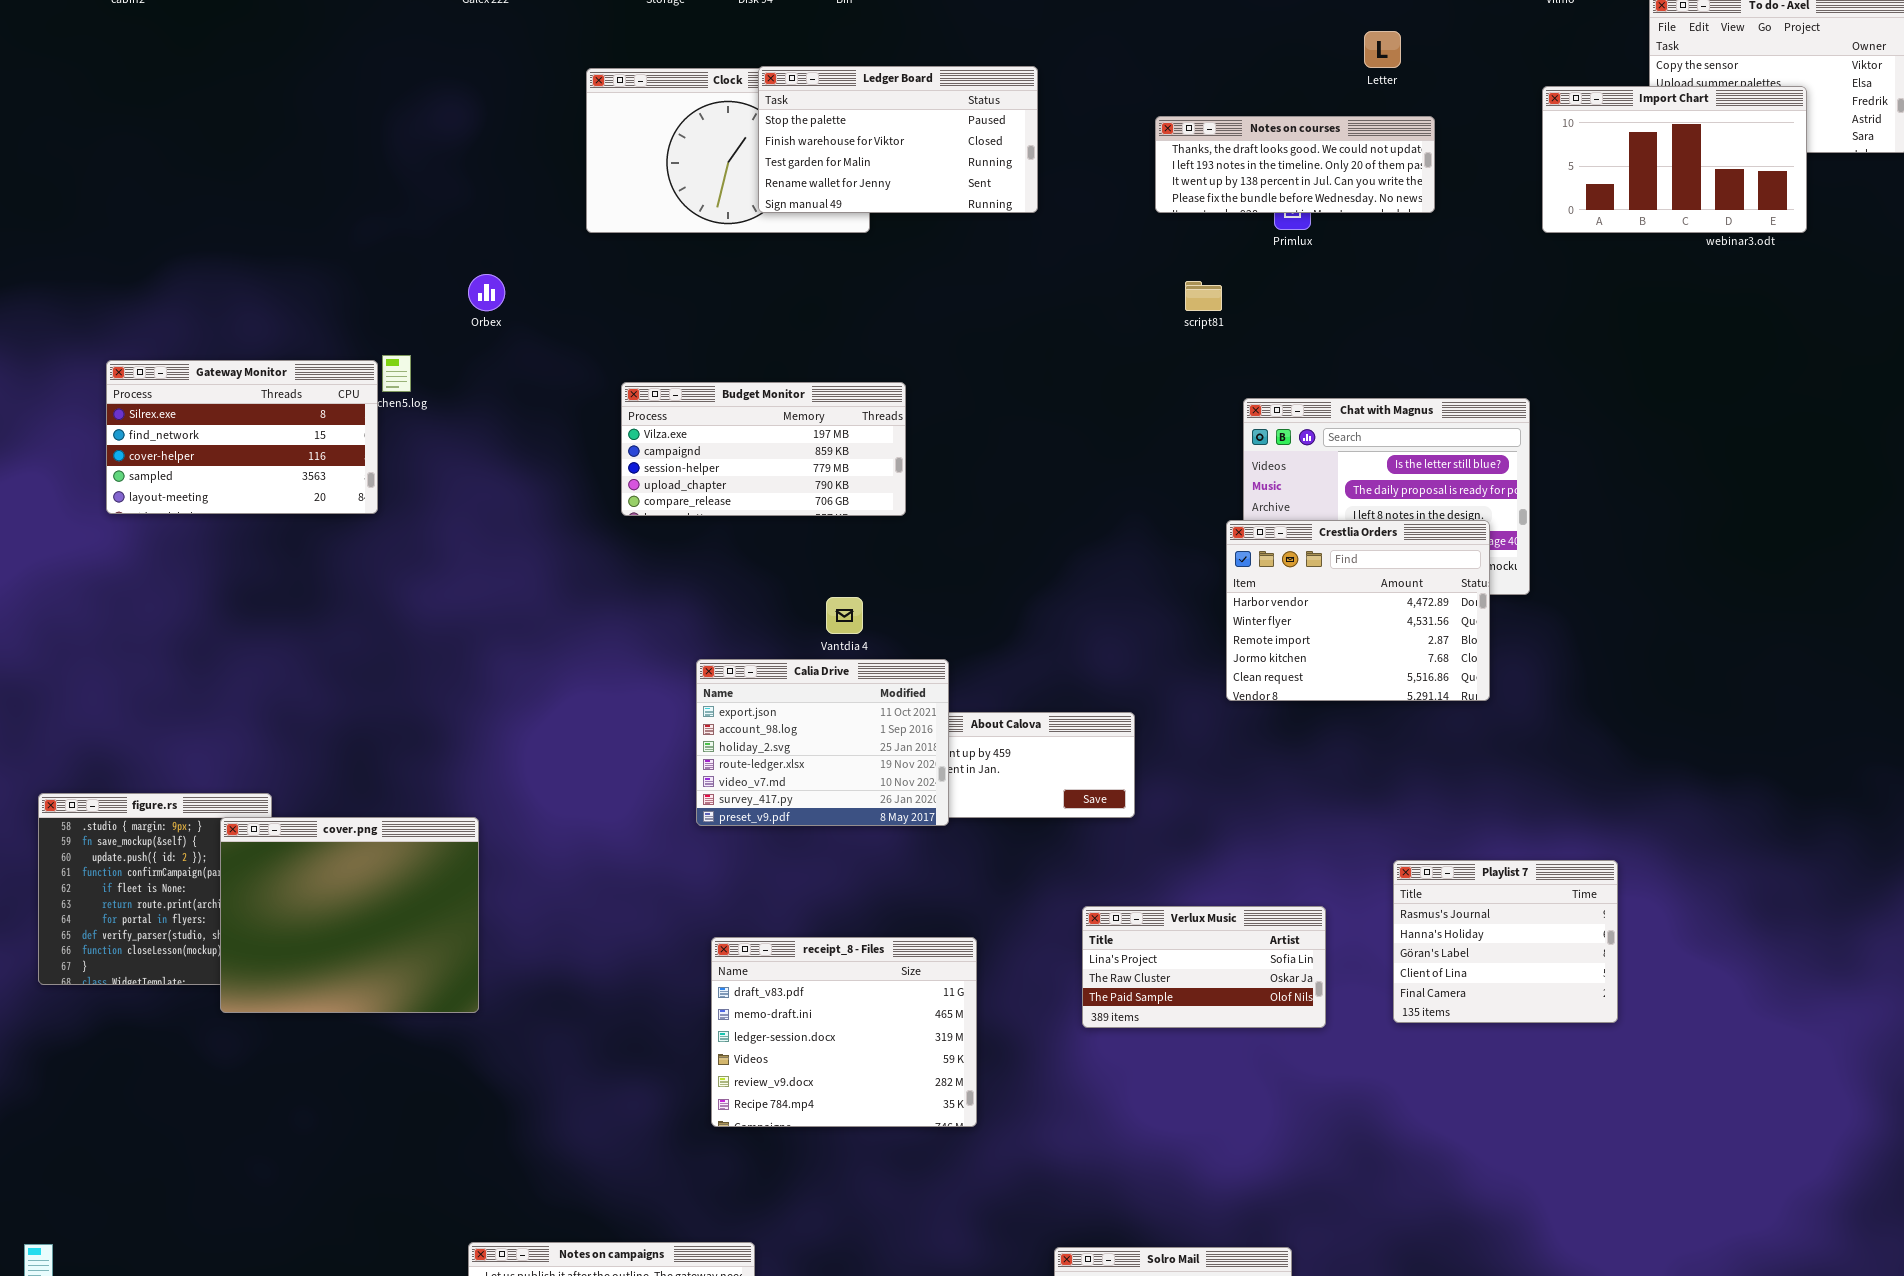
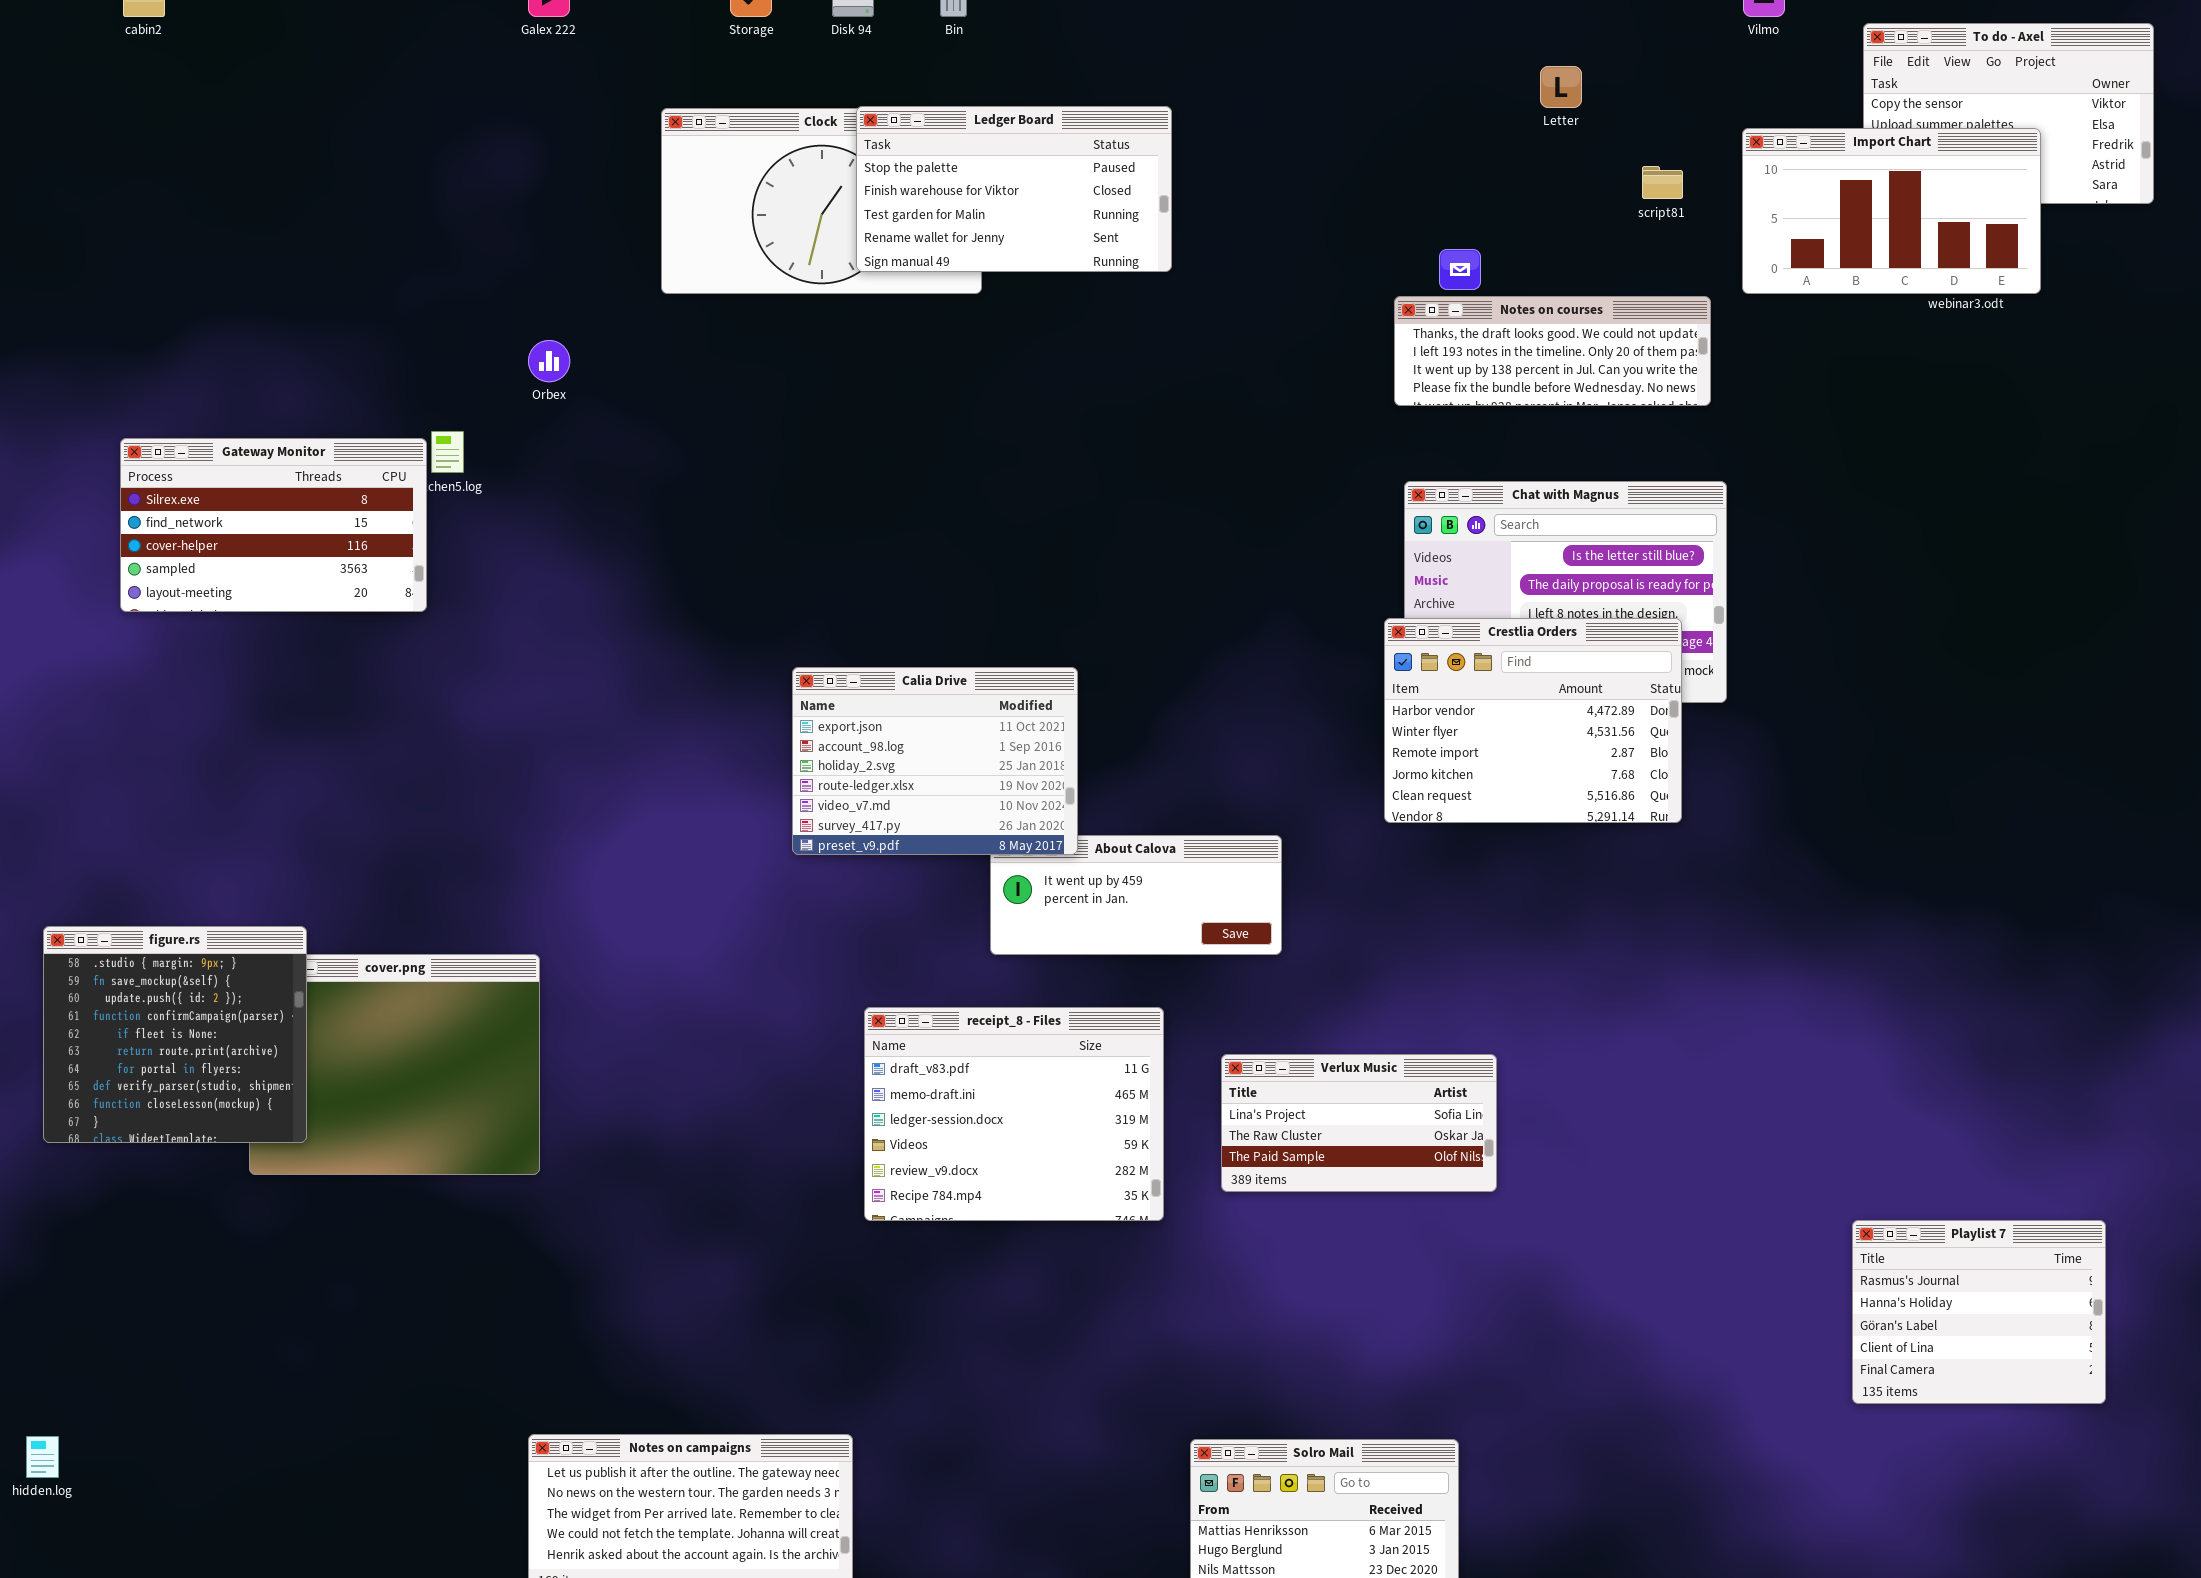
Notes on courses: [1155,116,1435,213] -> [1394,296,1711,406], moved
script81: [1185,281,1222,311] -> [1642,166,1683,199], moved
Budget Monitor: [621,382,906,516] -> none, closed
Calia Drive: [696,659,949,826] -> [792,667,1078,855], moved
figure.rs: [38,793,272,985] -> [43,926,307,1143], raised
Playlist 7: [1393,860,1618,1023] -> [1852,1220,2106,1404], moved
receipt_8 - Files: [711,937,977,1127] -> [864,1007,1164,1221], moved

